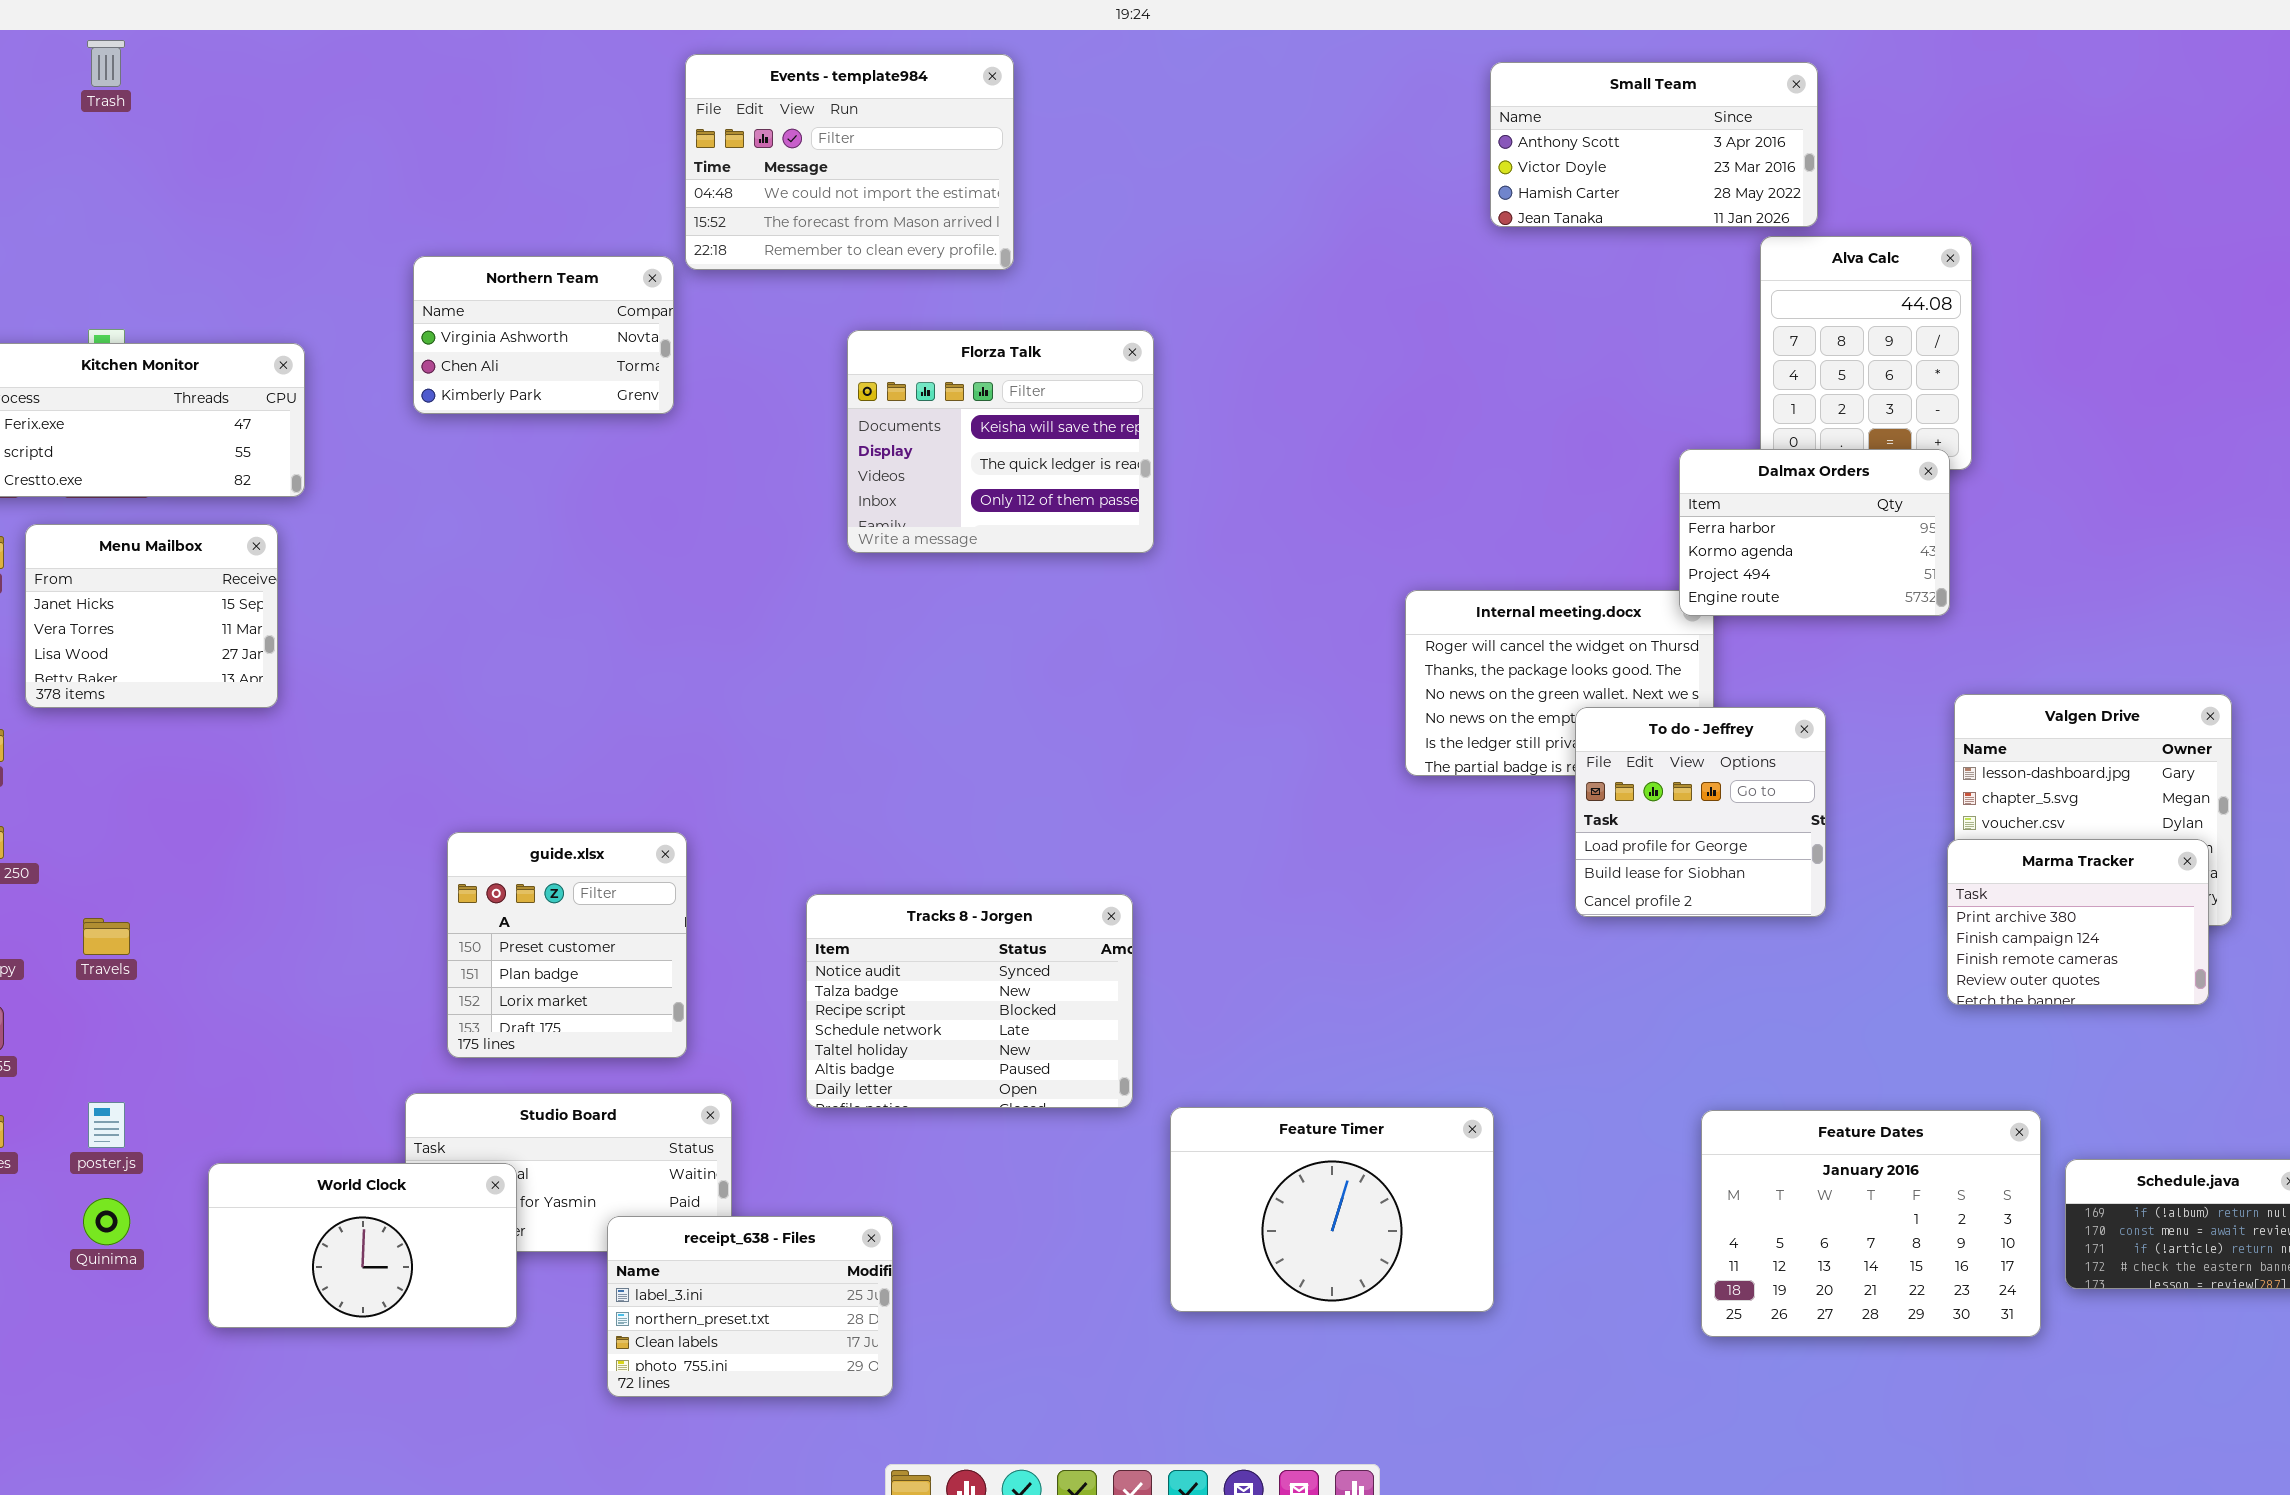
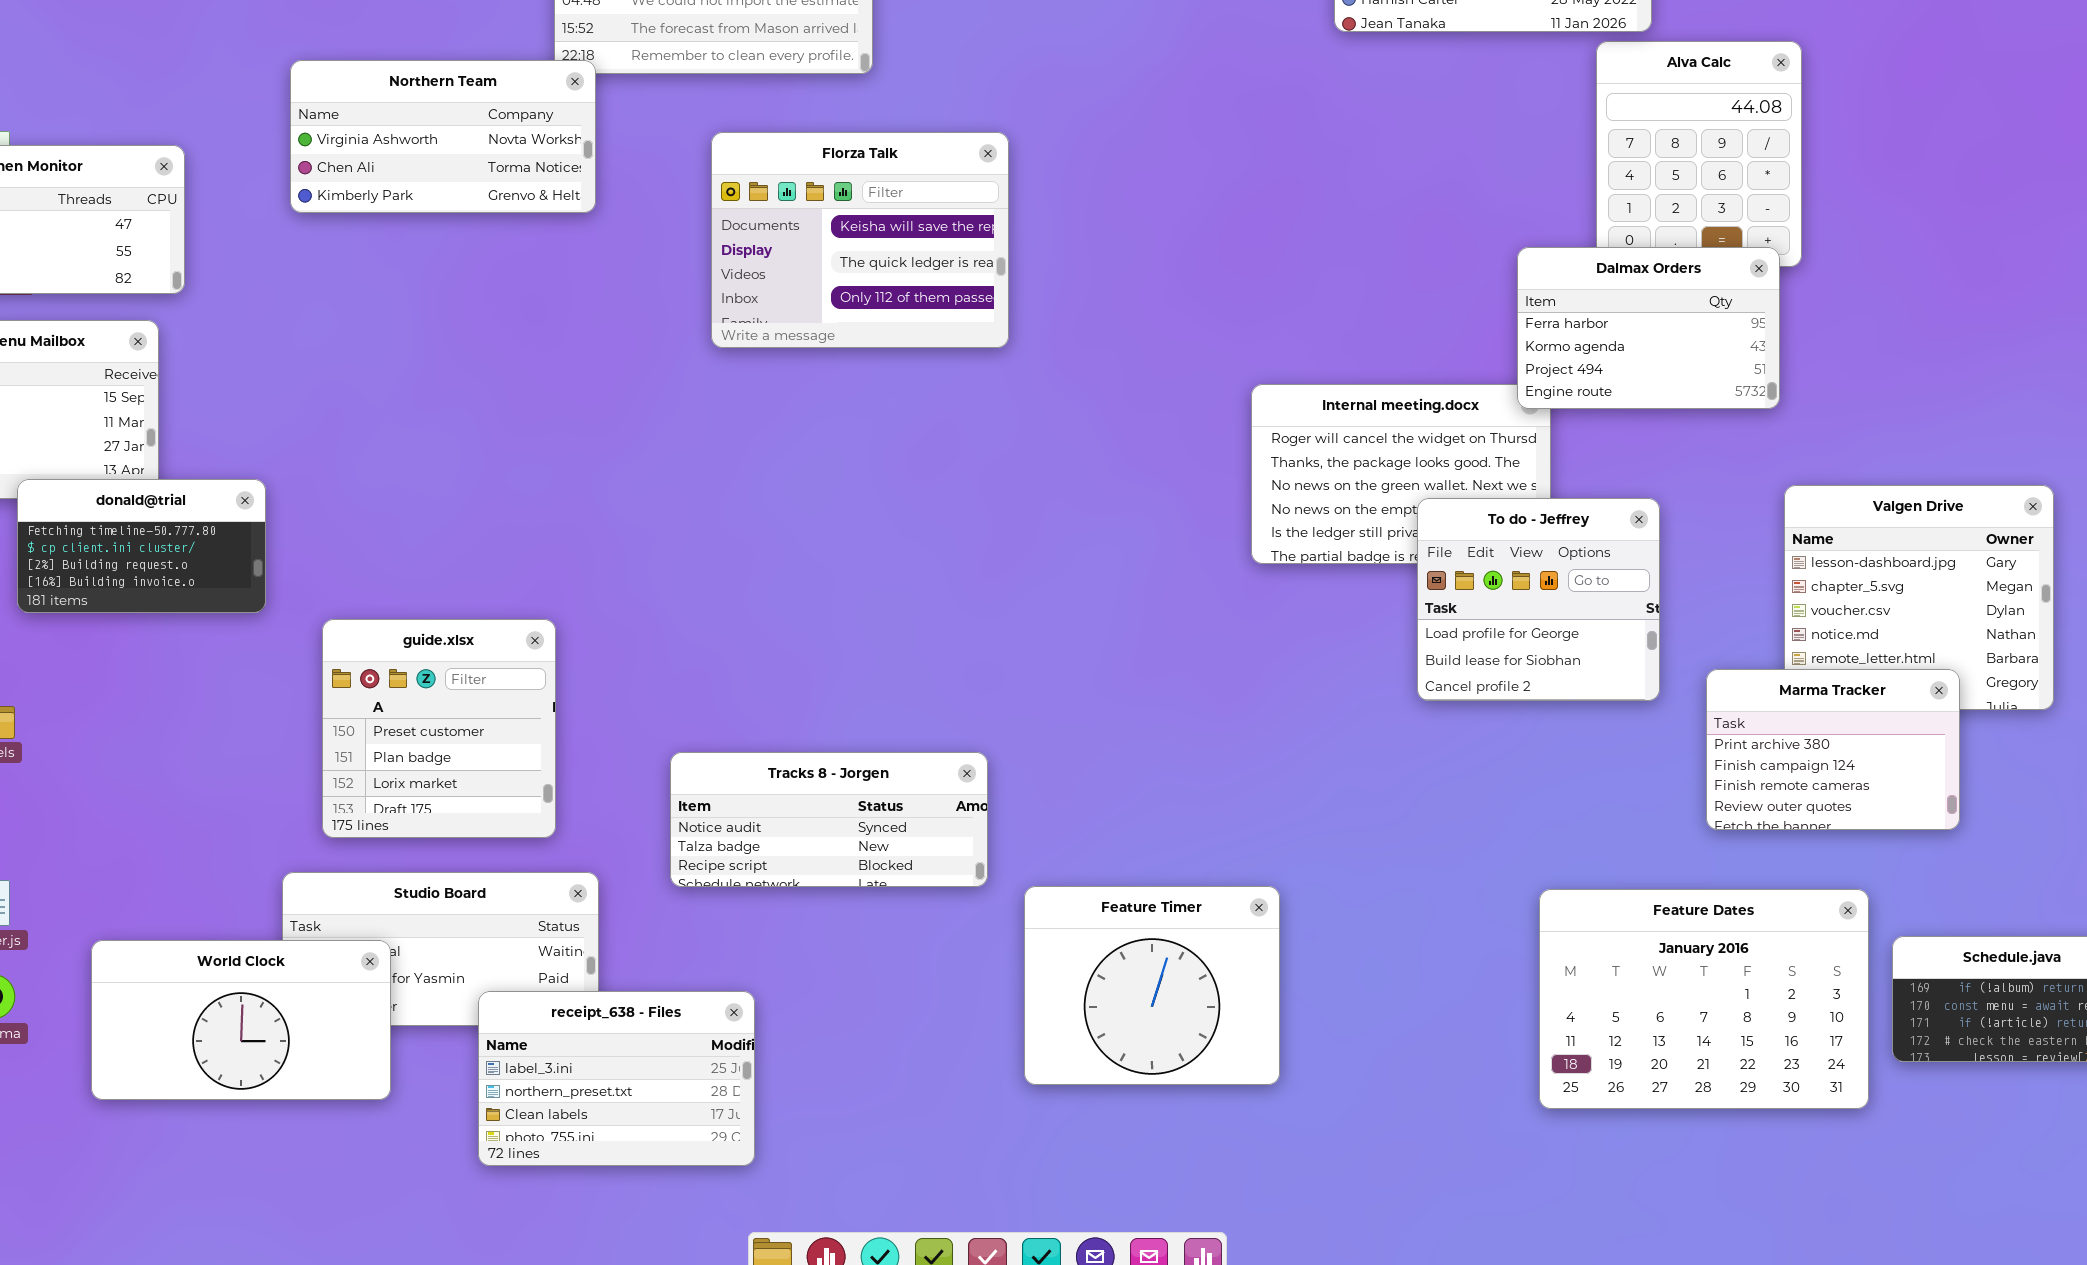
Northern Team: [413,256,674,414] -> [290,60,596,213], resized
donald@trial: none -> [17,479,266,613], opened
Marma Tracker: [1947,839,2209,1005] -> [1706,669,1960,830], moved
Tracks 8 - Jorgen: [806,894,1133,1108] -> [670,752,988,887], resized
Feature Timer: [1170,1107,1494,1312] -> [1024,886,1280,1085], resized

